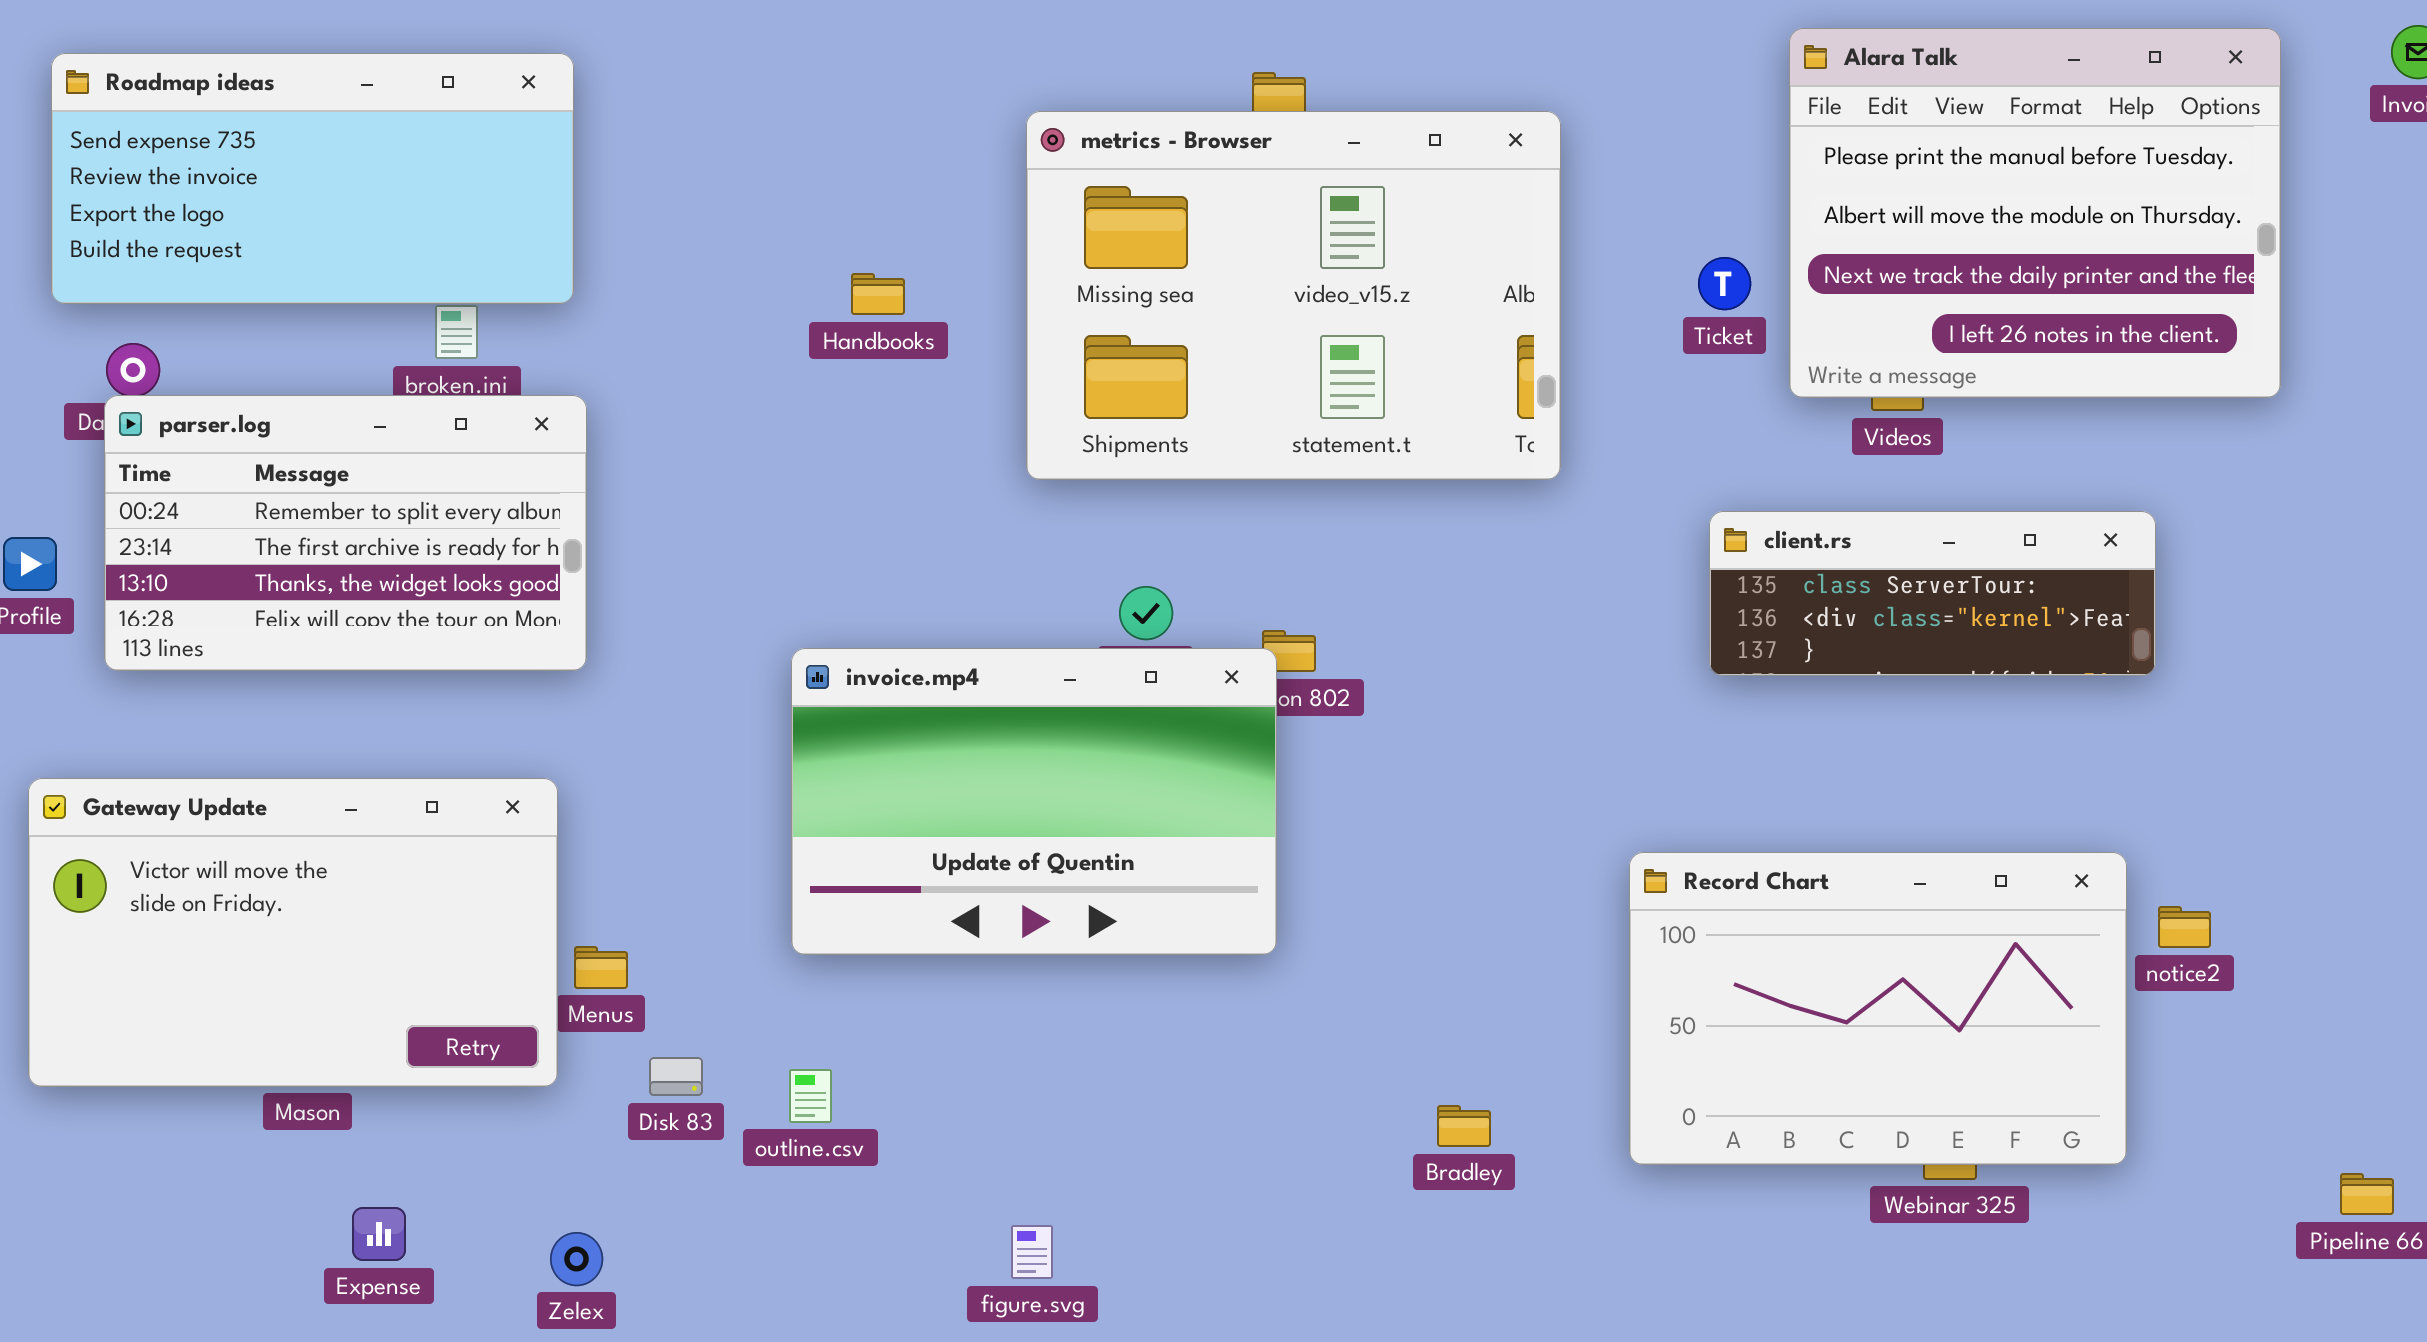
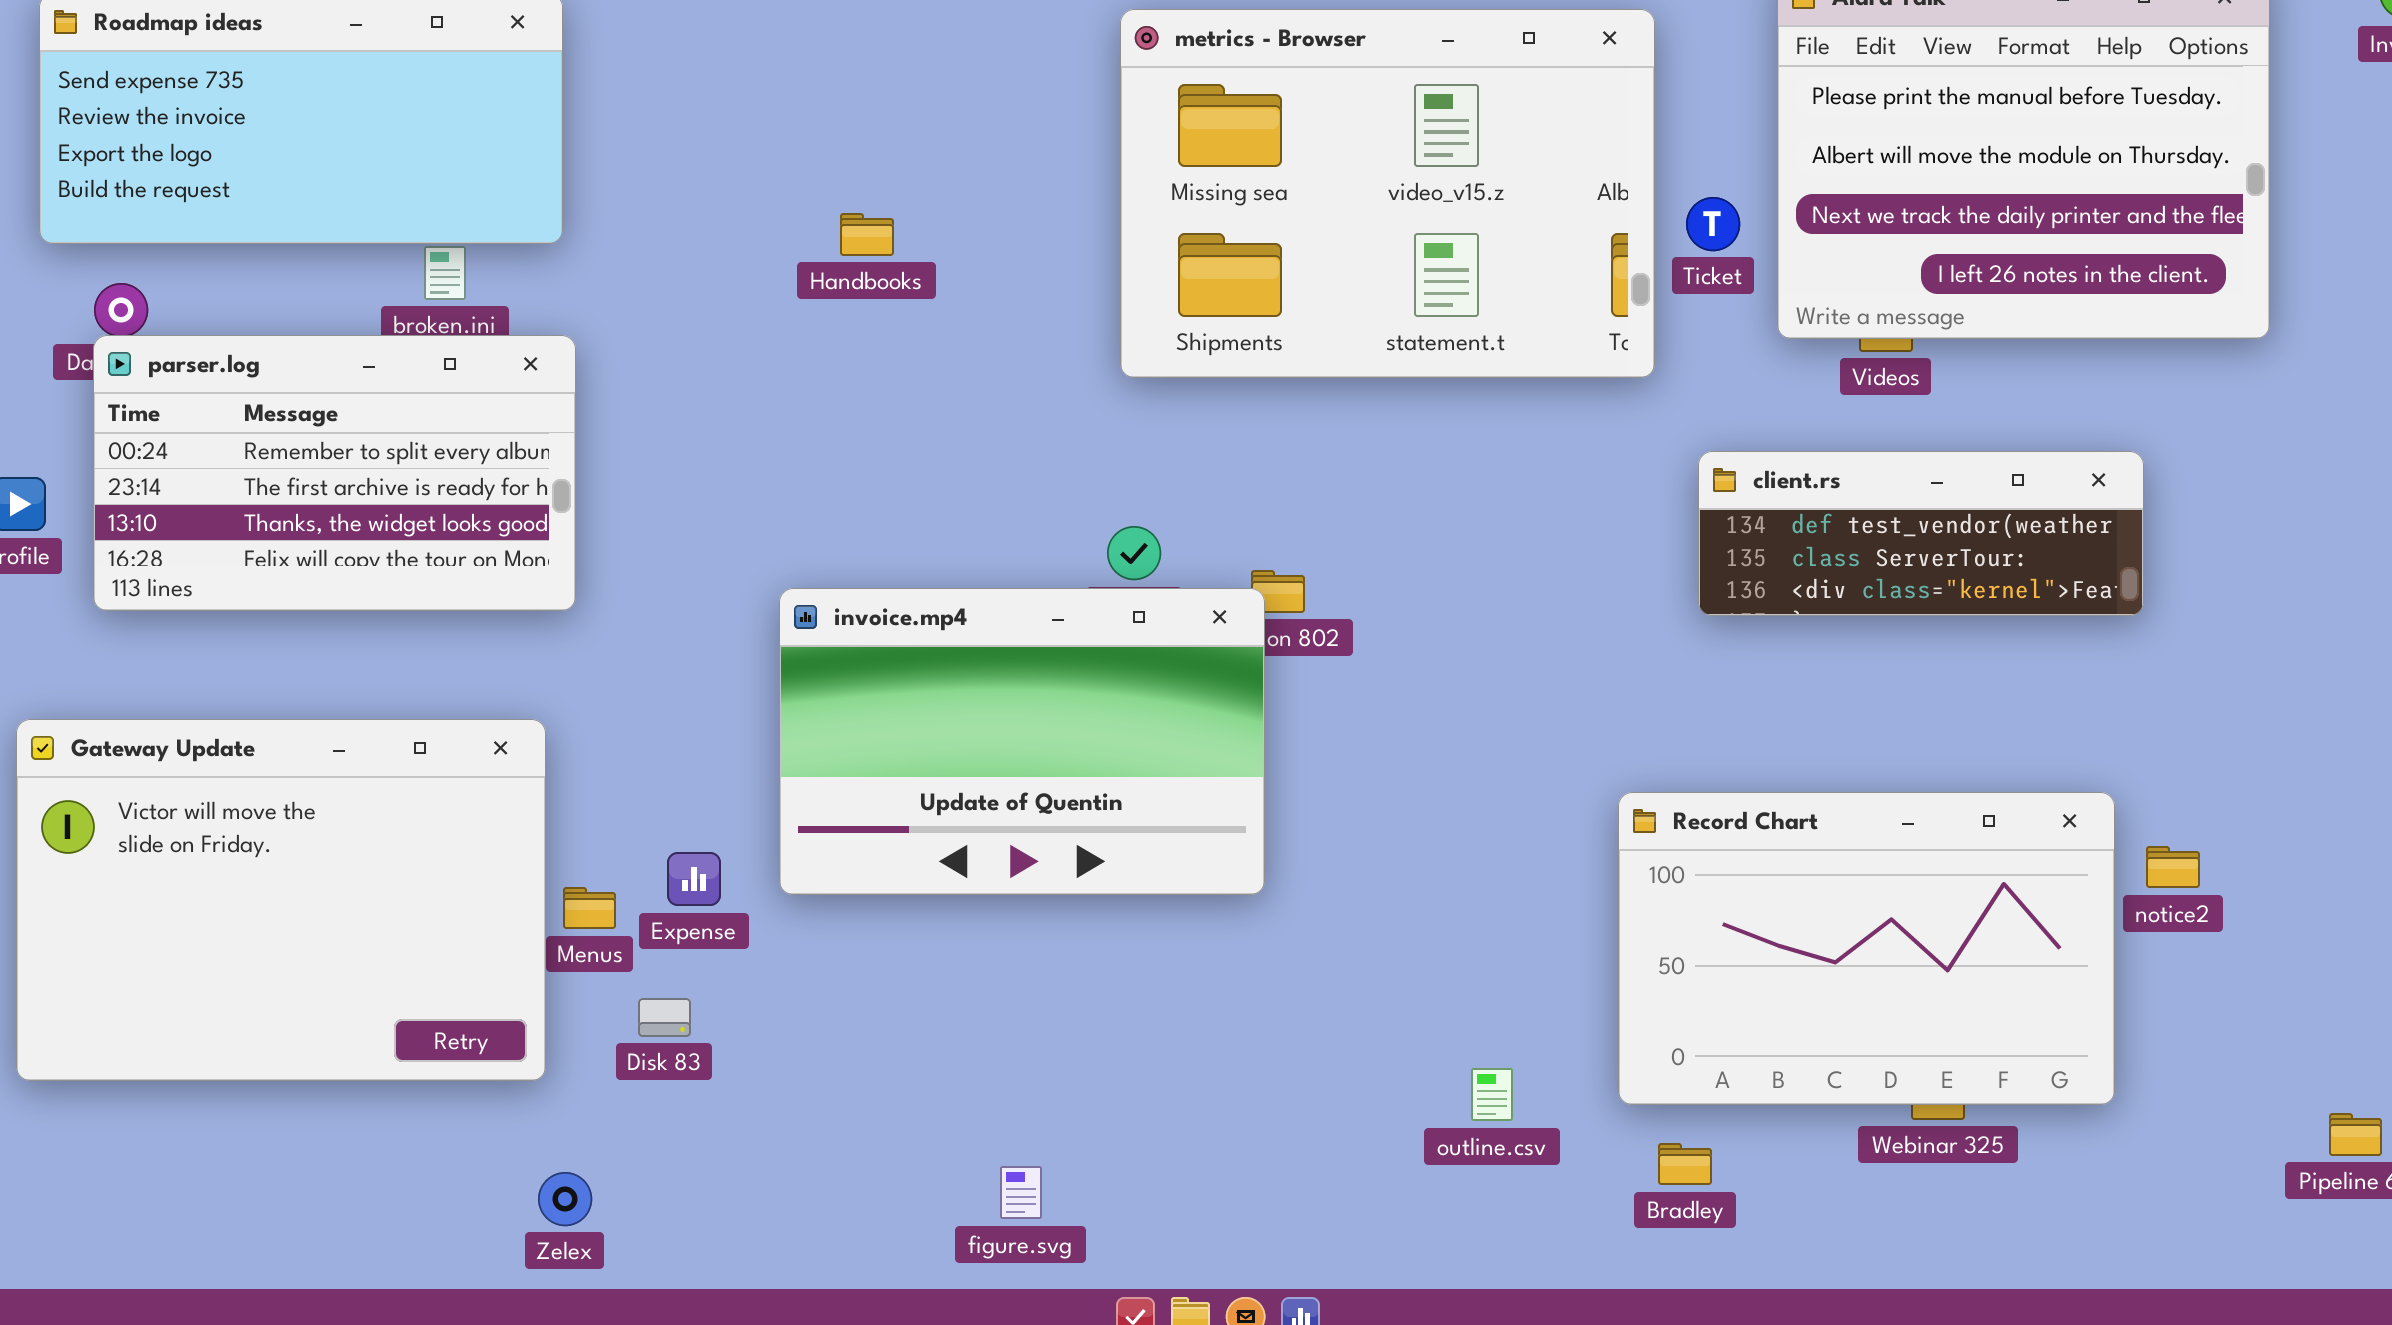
metrics - Browser: [1026,111,1561,480] -> [1120,9,1655,378], moved
client.rs: [1709,511,2156,676] -> [1698,451,2144,616], scrolled up 1 row
Gateway Update: [28,778,558,1087] -> [16,719,546,1081], resized
outline.csv: [789,1069,832,1123] -> [1471,1068,1513,1121], moved
Bradley: [1437,1105,1491,1147] -> [1658,1143,1712,1185], moved
Expense: [352,1207,406,1261] -> [667,852,721,906], moved

